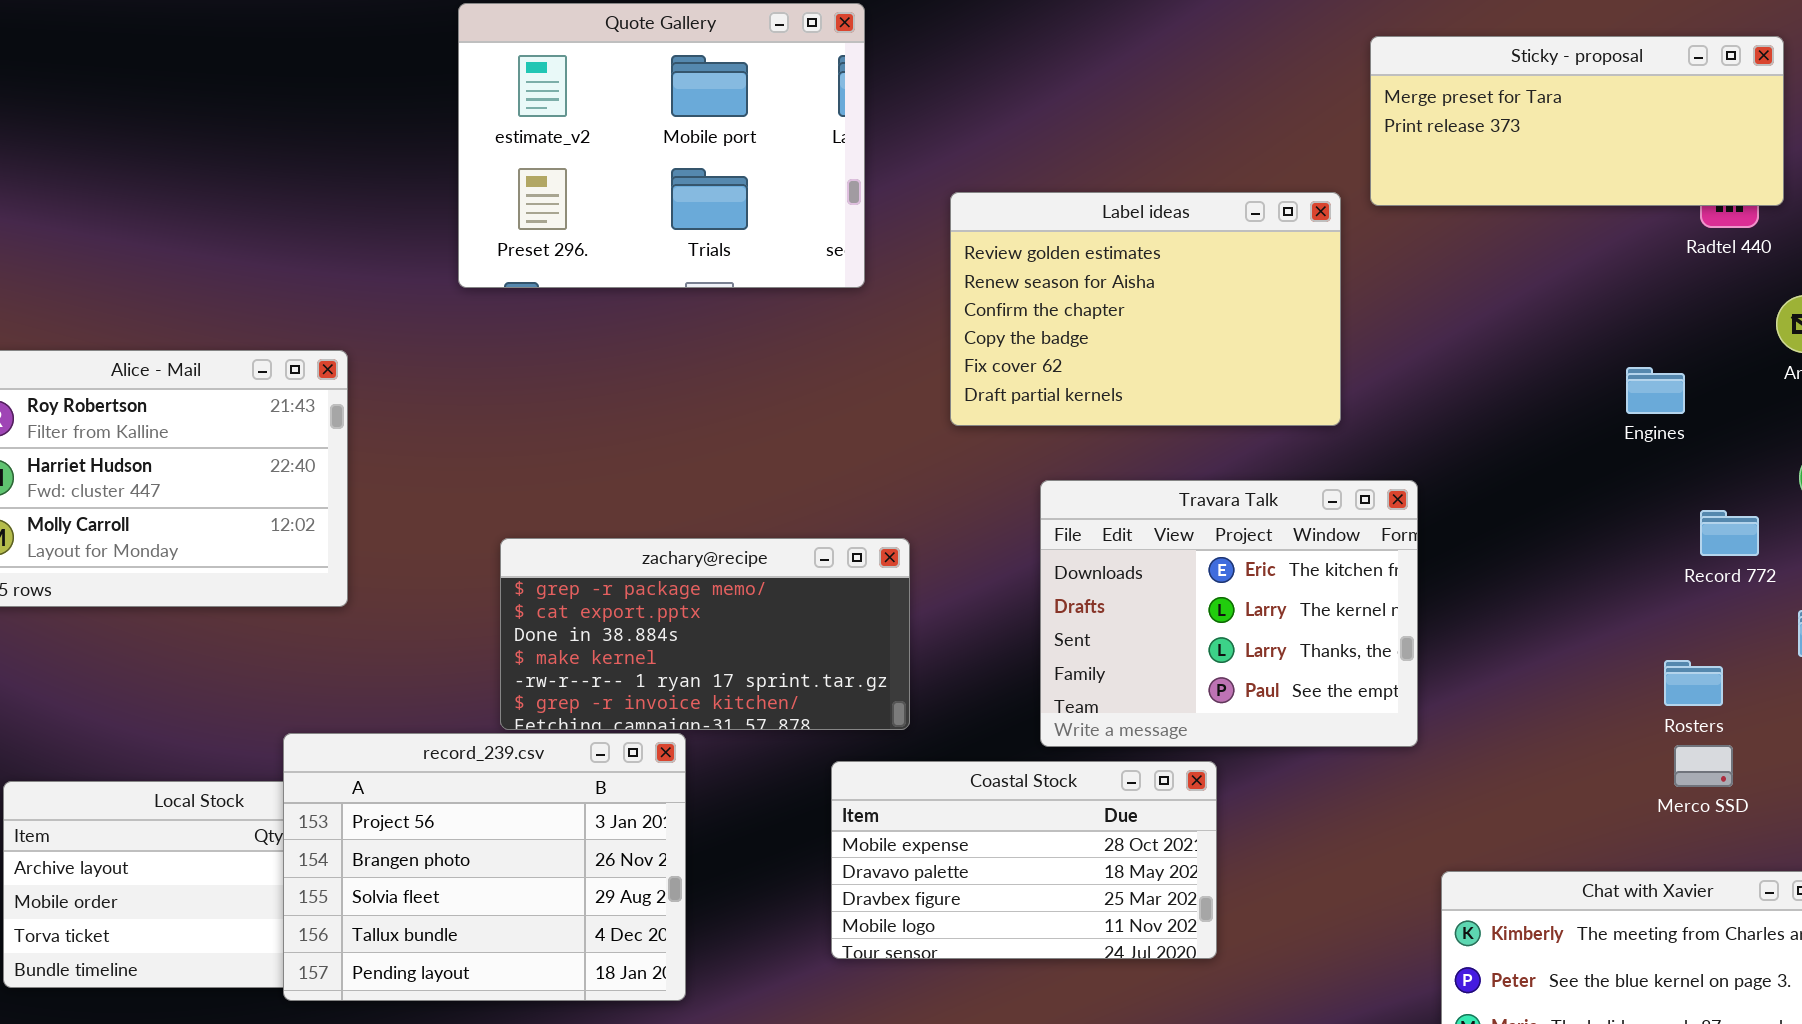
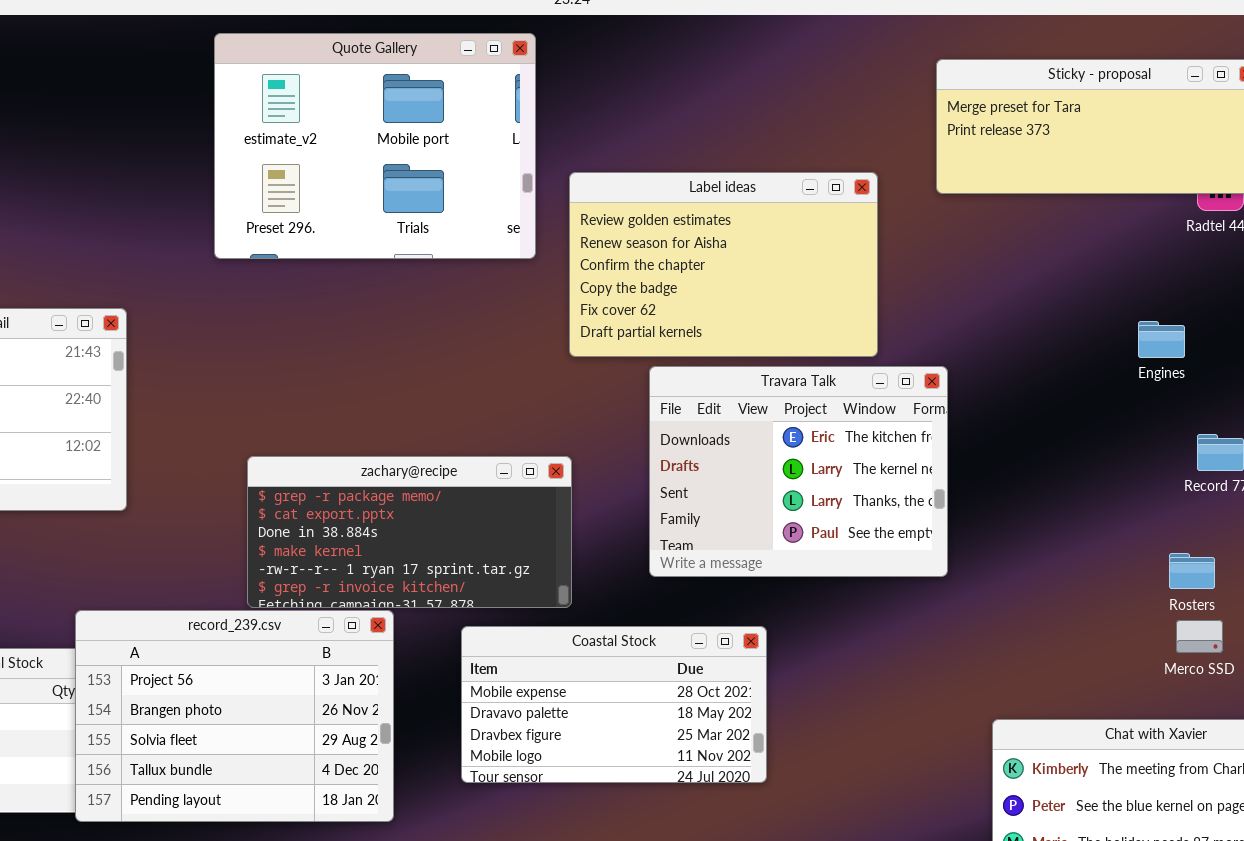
Label ideas: [950,192,1341,426] -> [569,172,878,357], moved
Travara Talk: [1040,480,1418,747] -> [649,366,948,577], moved
Coastal Stock: [831,761,1217,959] -> [461,626,767,783], moved

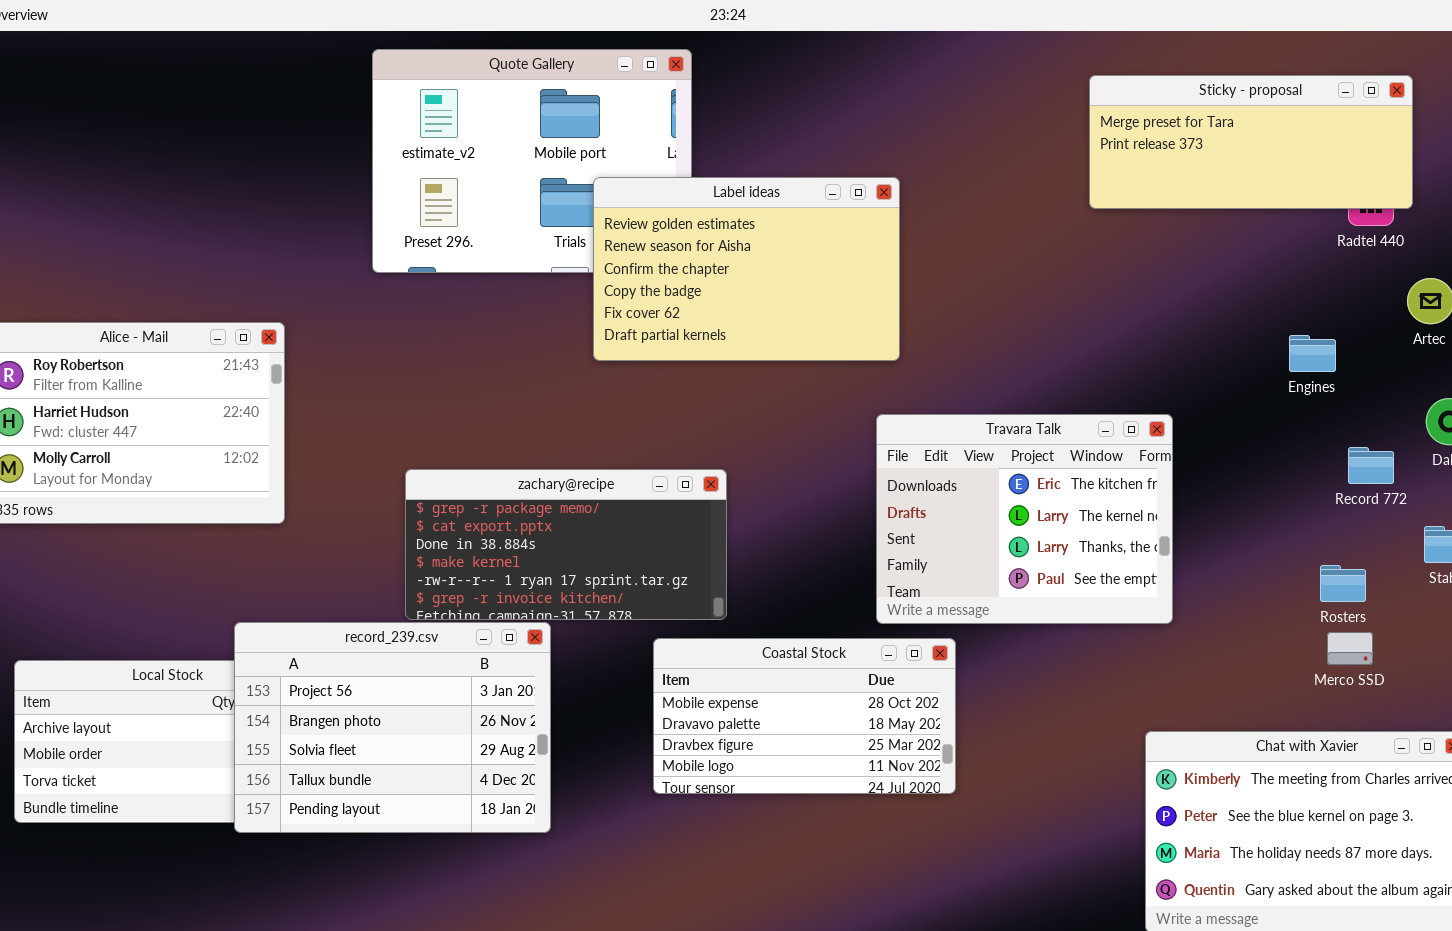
Label ideas: [569,172,878,357] -> [593,177,900,361], moved
Travara Talk: [649,366,948,577] -> [876,414,1173,624], moved
Coastal Stock: [461,626,767,783] -> [653,638,956,794], moved

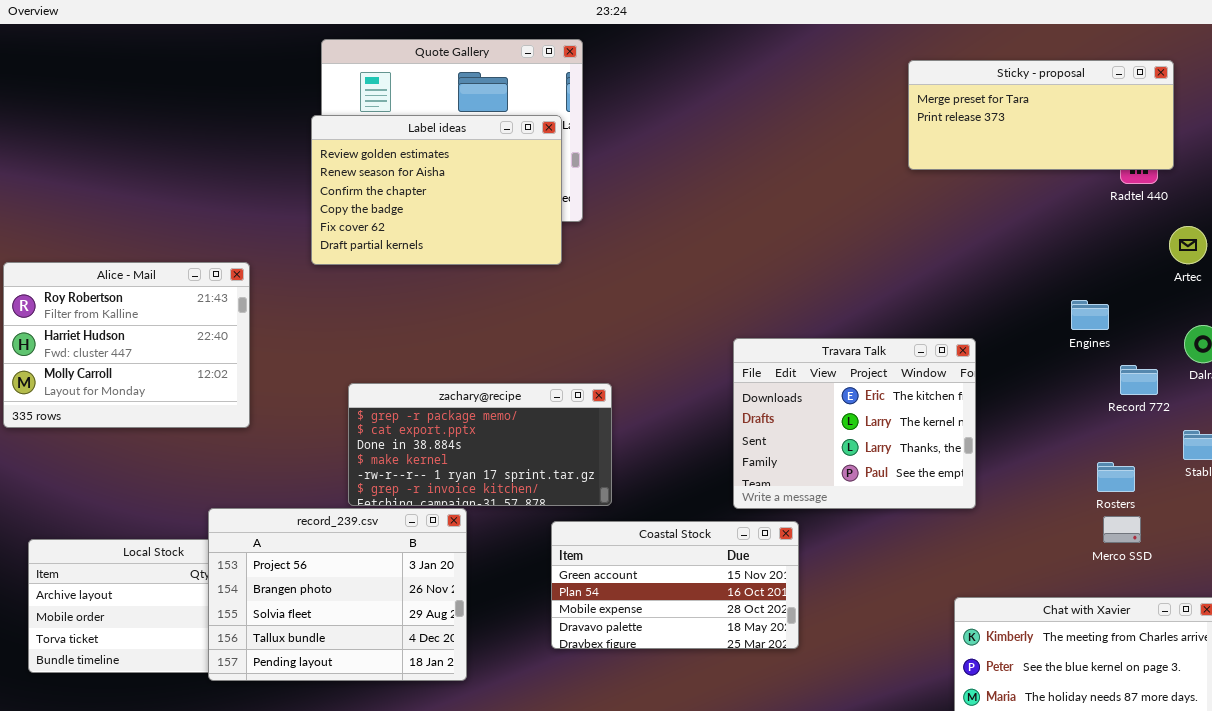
Label ideas: [593,177,900,361] -> [311,115,562,265], moved
Engines: [1289,335,1336,372] -> [1071,300,1109,330], moved
Coastal Stock: [653,638,956,794] -> [551,521,799,649], scrolled up 2 rows

